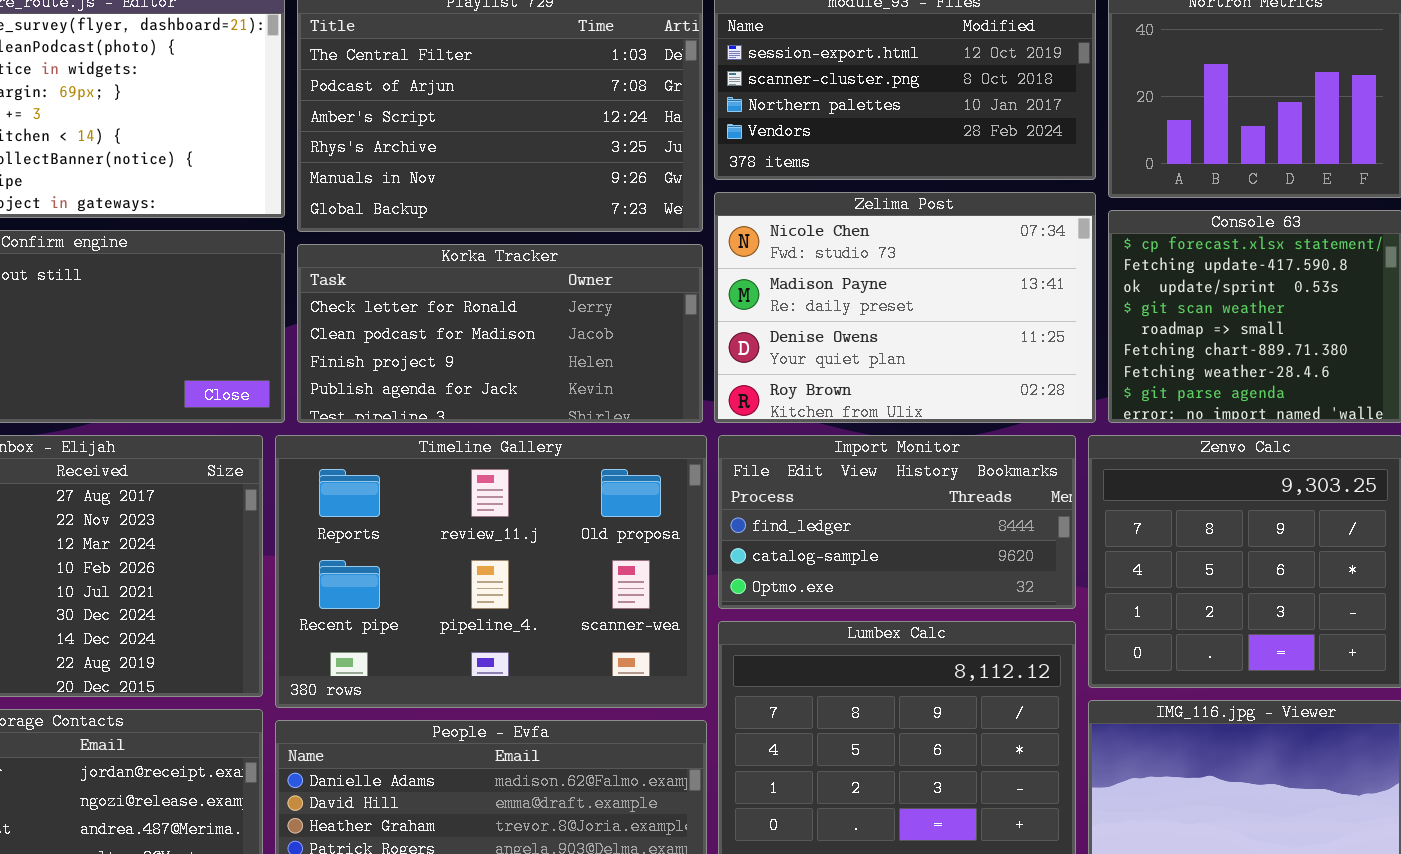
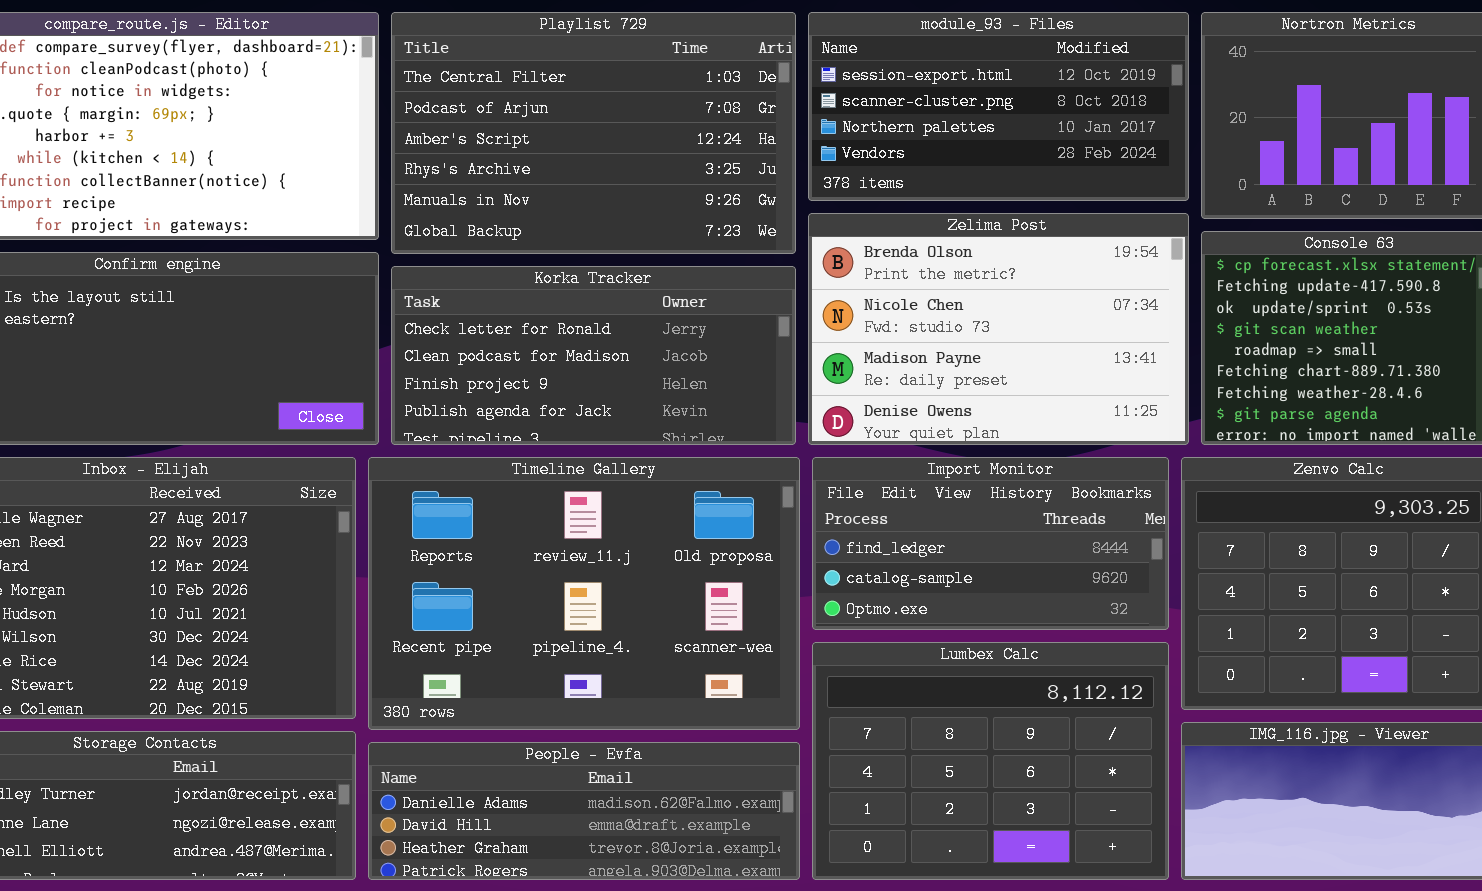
Zelima Post: [714,192,1096,423] -> [808,213,1189,445], scrolled up 1 row

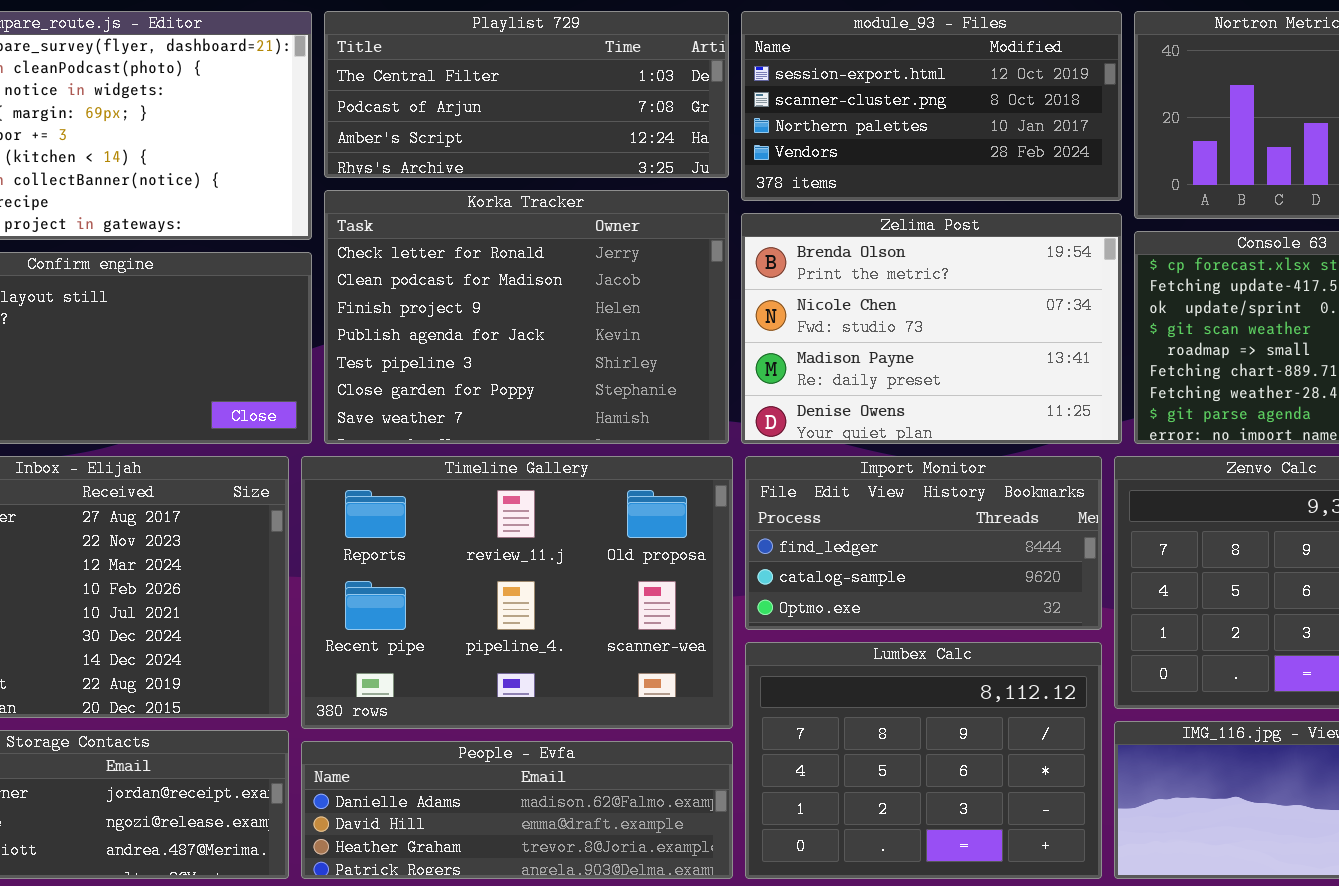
Playlist 729: [391,12,796,254] -> [324,11,729,178], resized
Korka Tracker: [391,266,796,445] -> [324,190,729,444], resized

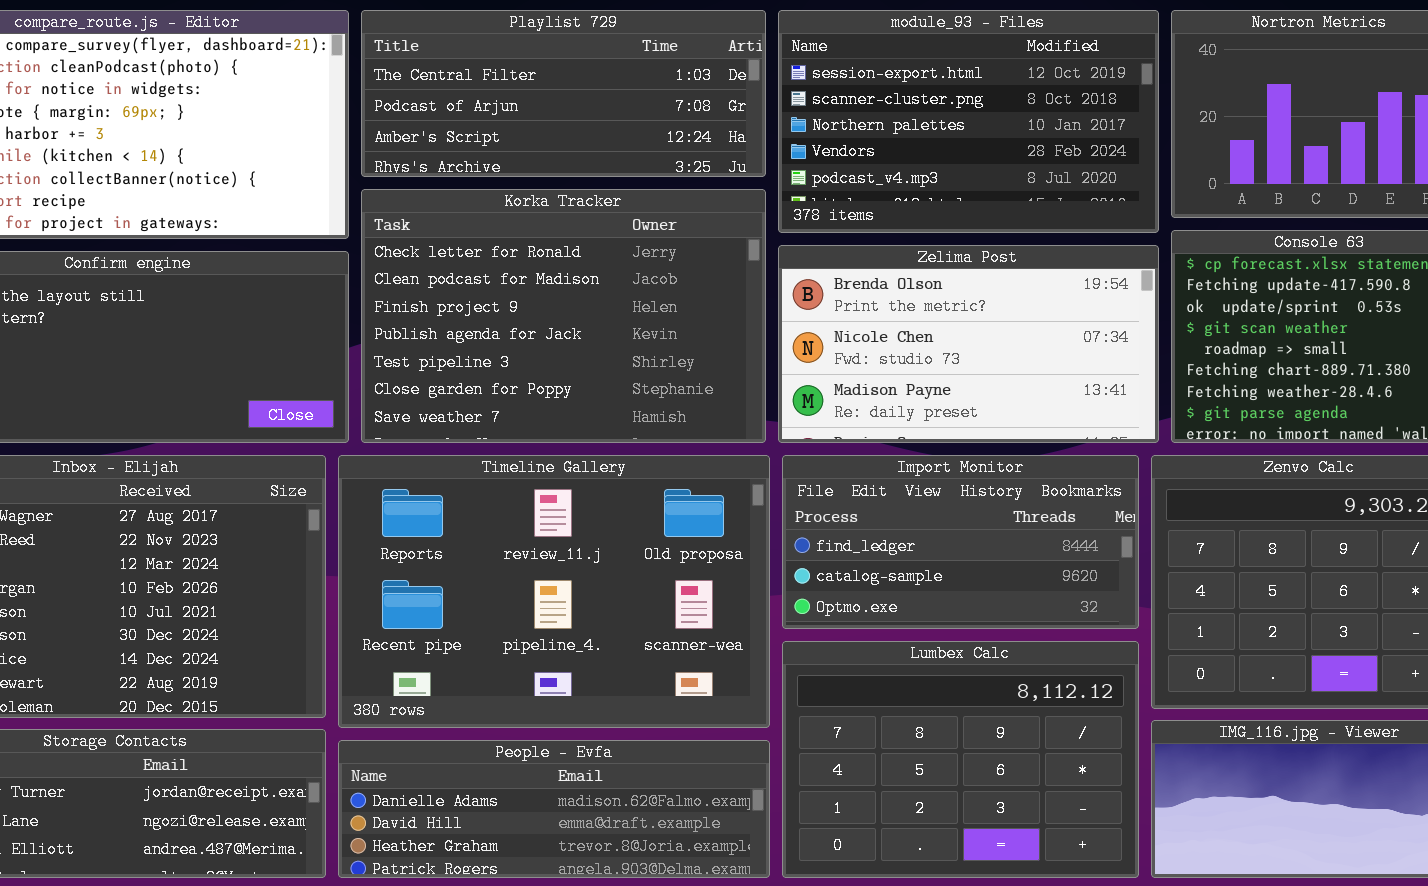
module_93 - Files: [741,11,1122,201] -> [778,10,1159,233], resized
Zelima Post: [741,213,1122,444] -> [778,245,1159,443], resized

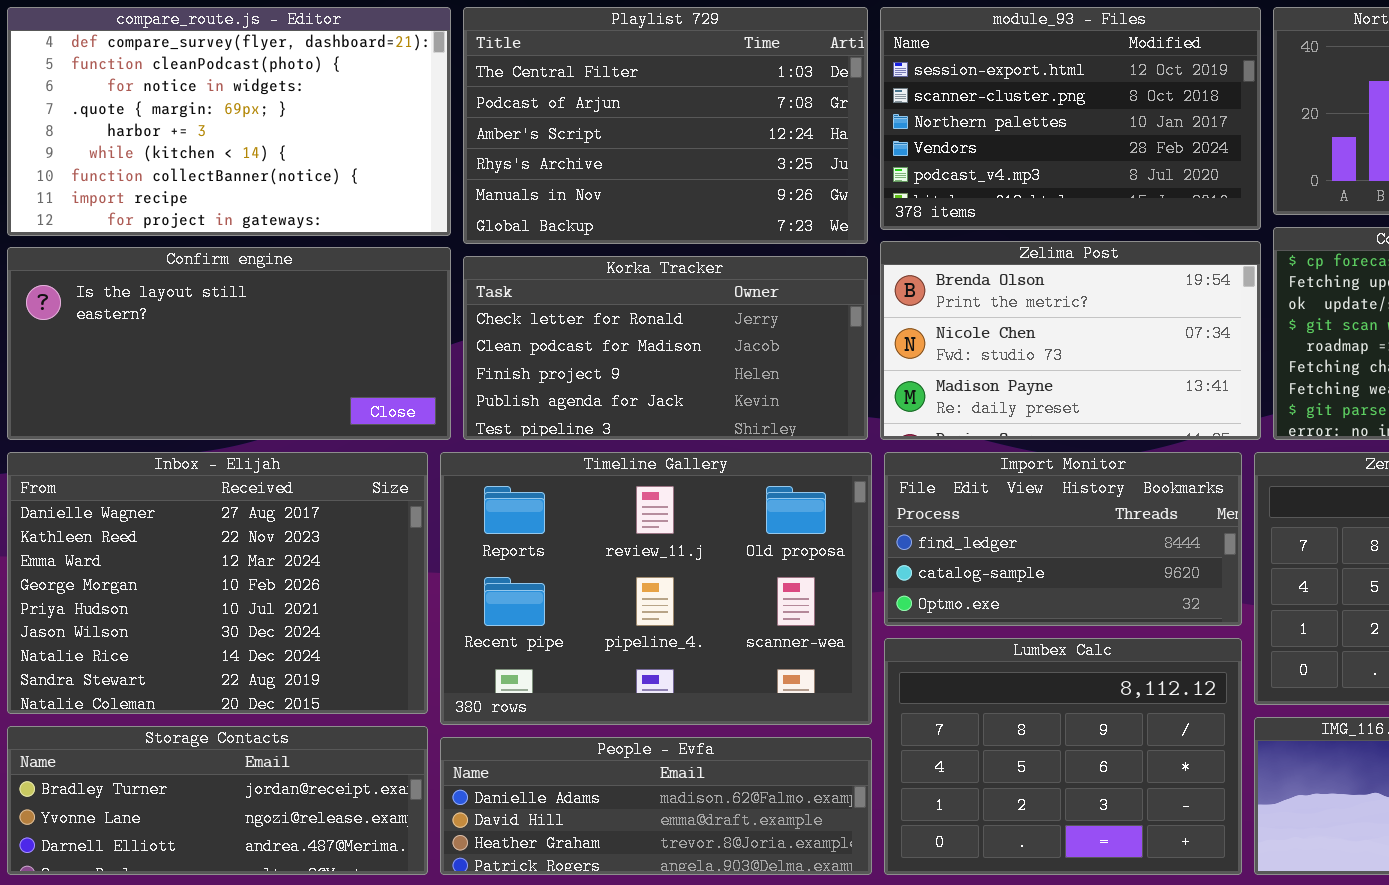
Playlist 729: [361,10,766,177] -> [463,7,868,244], resized
Korka Tracker: [361,189,766,443] -> [463,256,868,440], resized

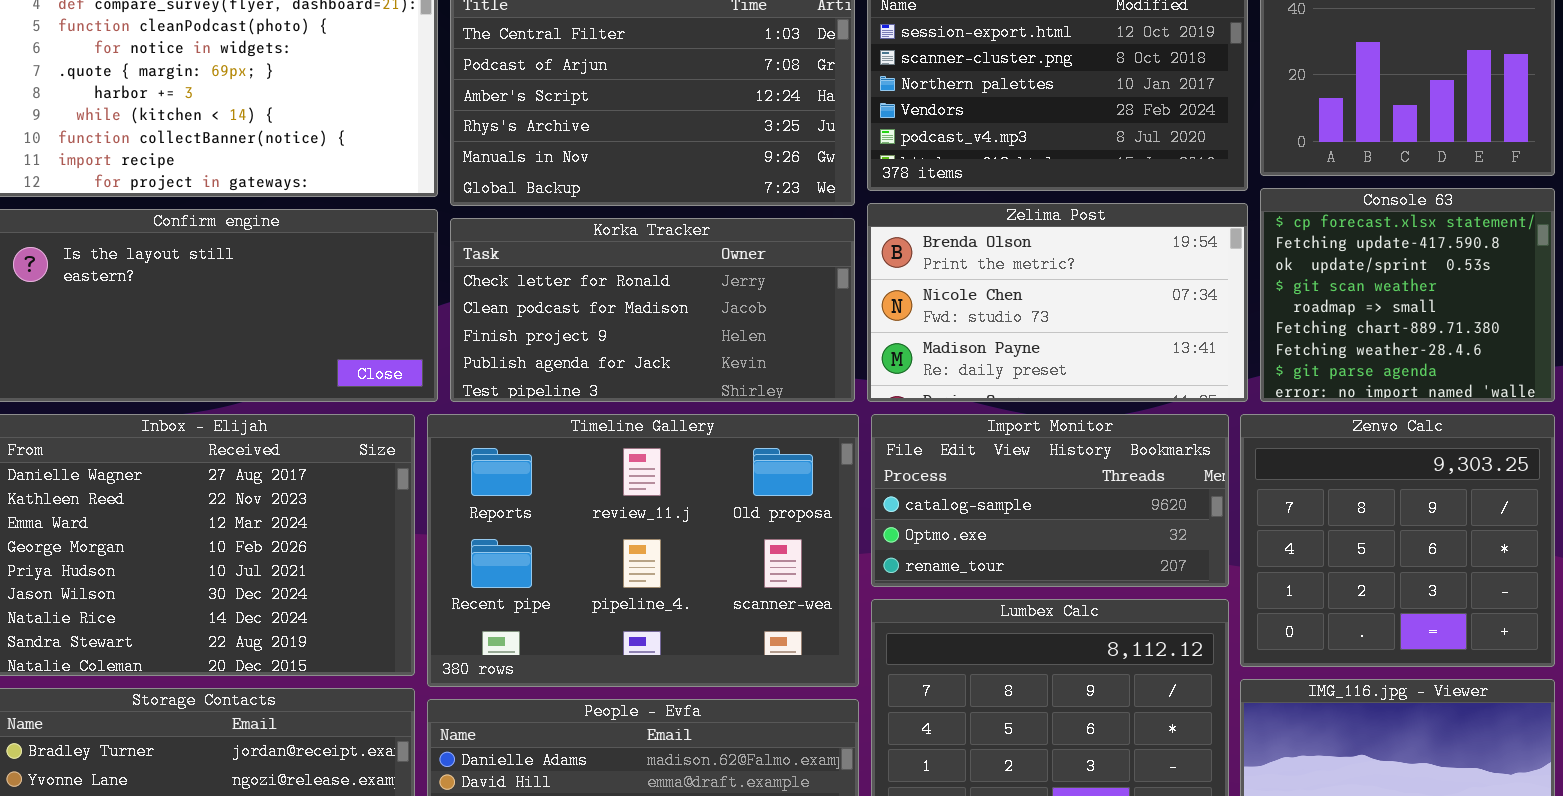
Import Monitor: [884,452,1242,626] -> [871,414,1229,587], scrolled down 1 row

